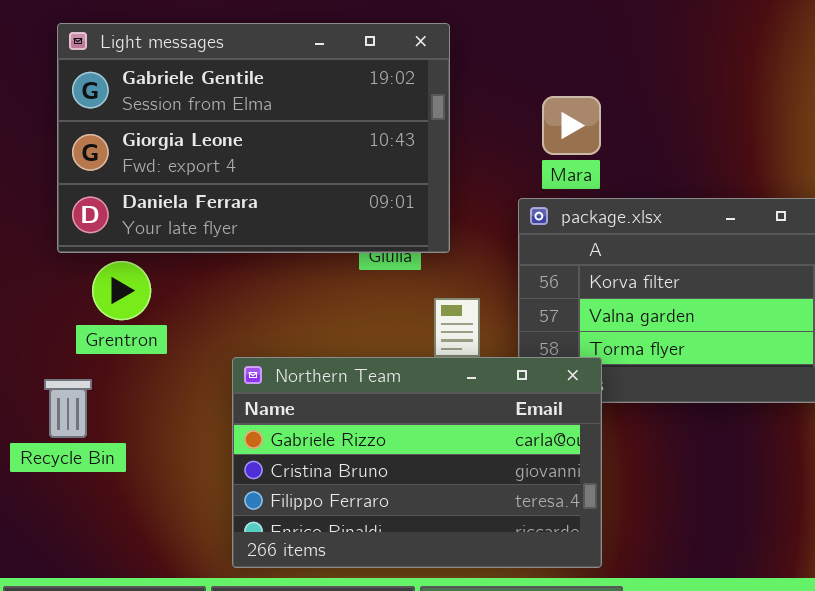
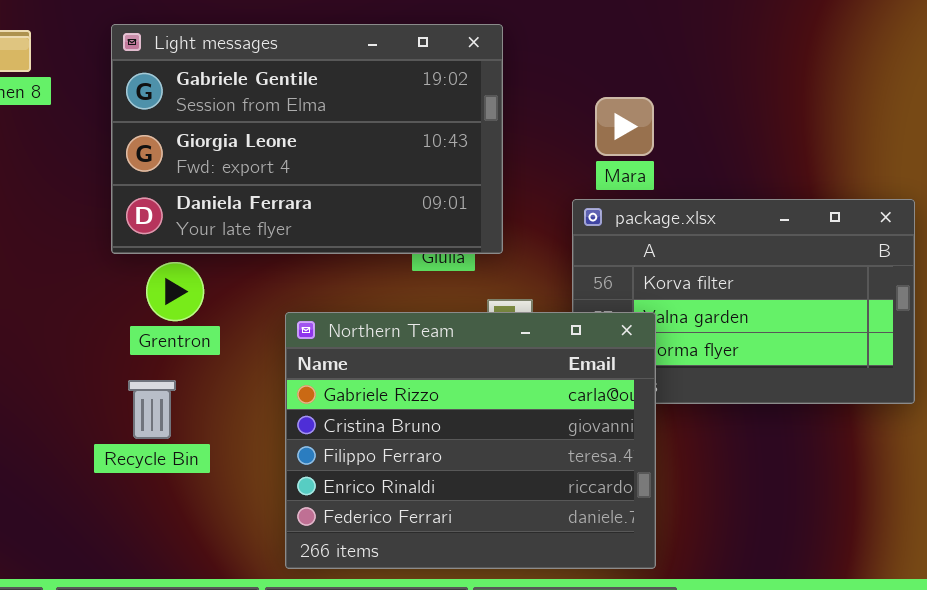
Northern Team: [232,357,602,568] -> [285,312,656,569], resized
Recycle Bin: [44,379,92,438] -> [128,380,176,439], moved

